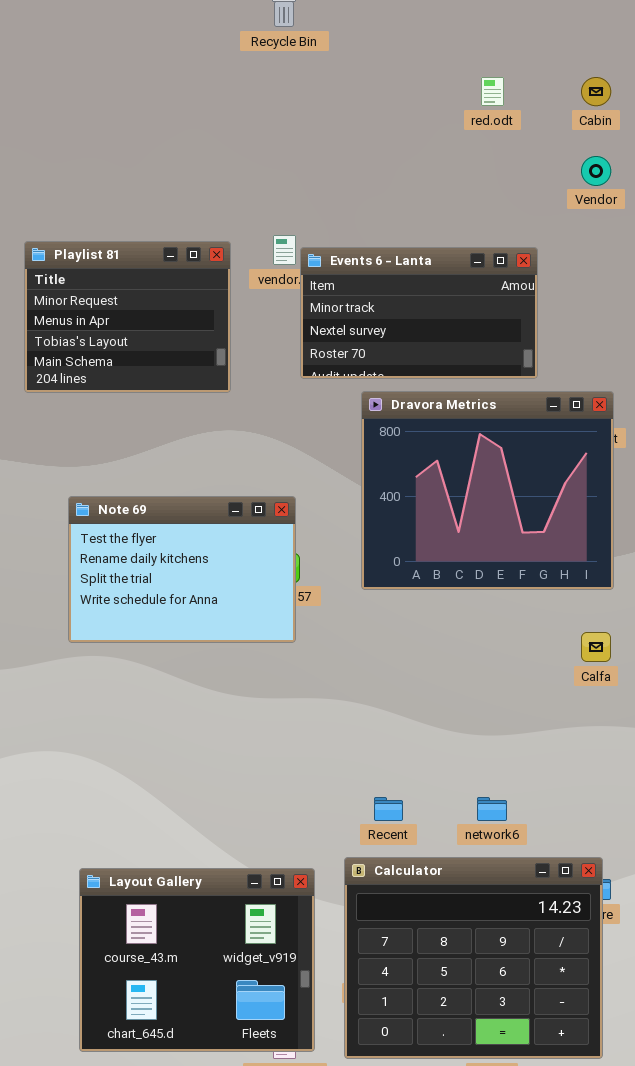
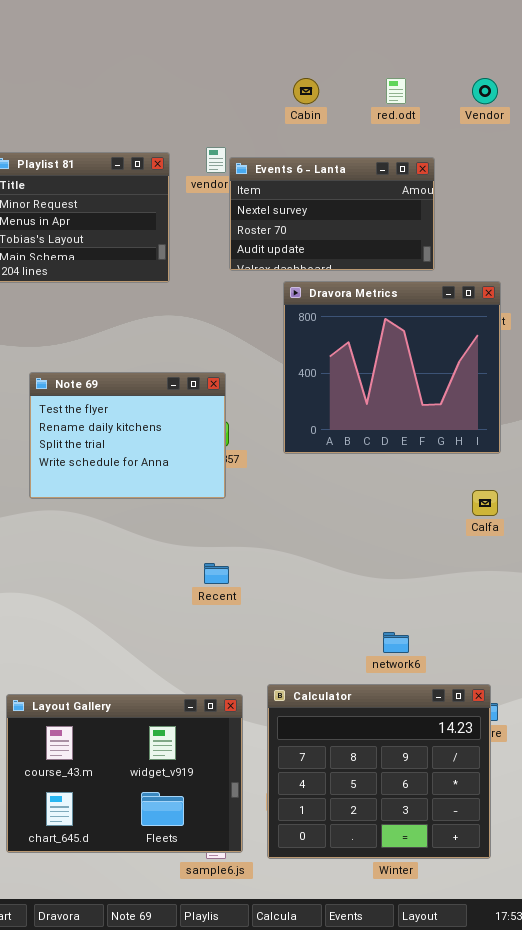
red.odt: [481,77,504,106] -> [386,78,406,104], moved
Cabin: [581,77,611,106] -> [293,78,319,104], moved
Events 6 - Lanta: [300,247,538,379] -> [229,157,435,271], scrolled down 1 row
Recent: [374,797,403,821] -> [204,563,229,584], moved
Layout Gallery: [79,868,315,1052] -> [6,694,243,853], resized

